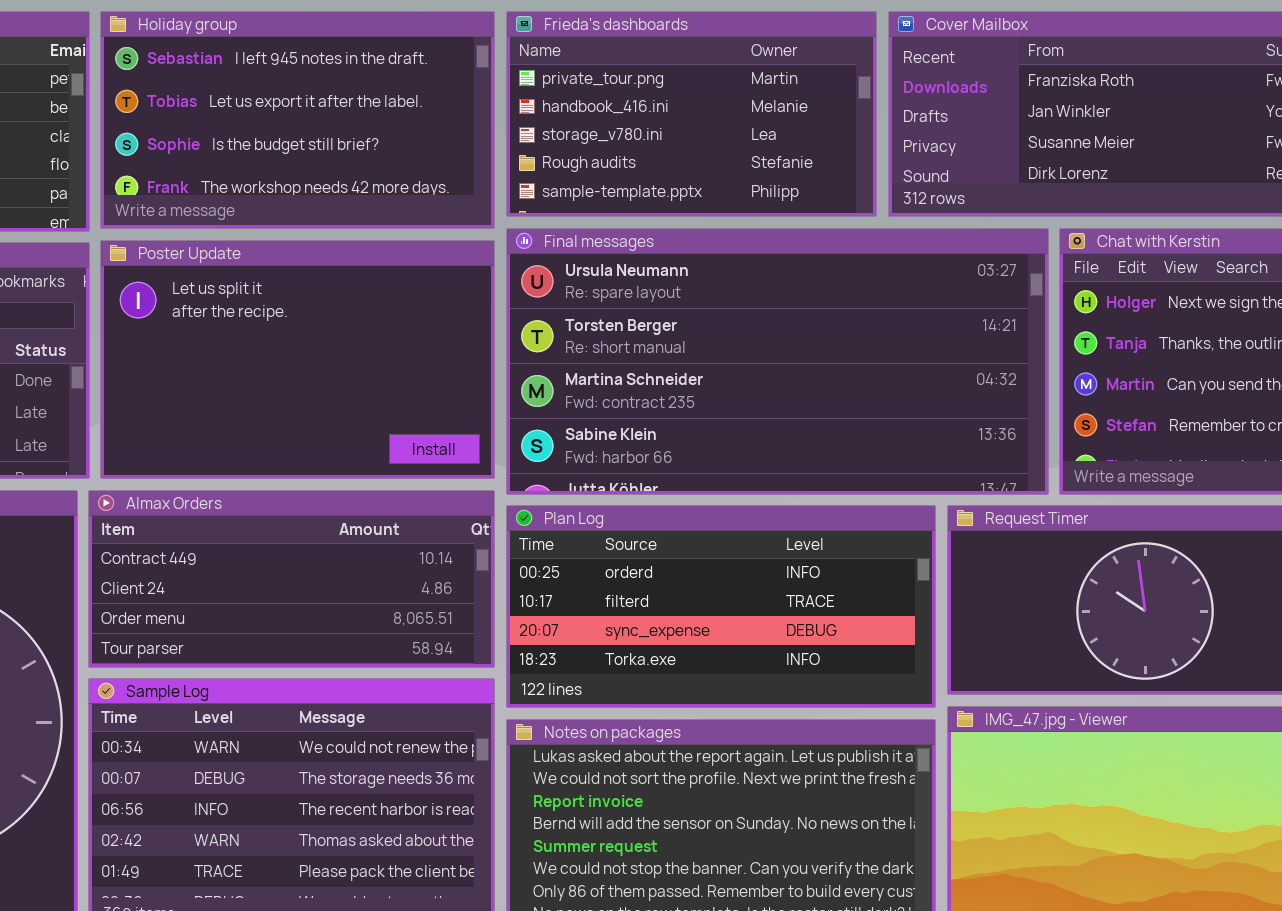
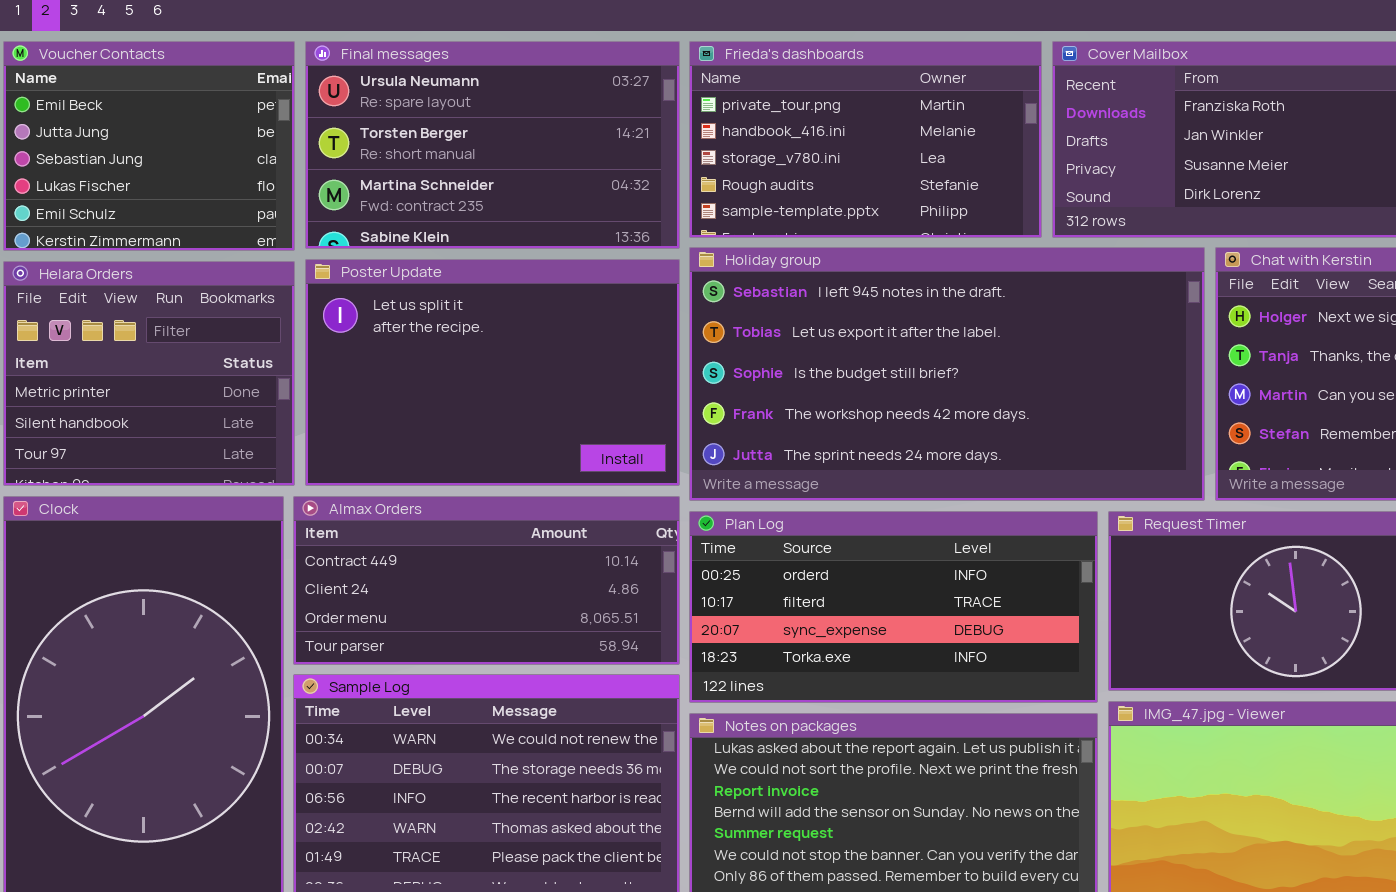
Holiday group: [100,11,495,229] -> [689,247,1205,501], moved, resized
Final messages: [506,228,1049,495] -> [305,41,680,249], moved, resized

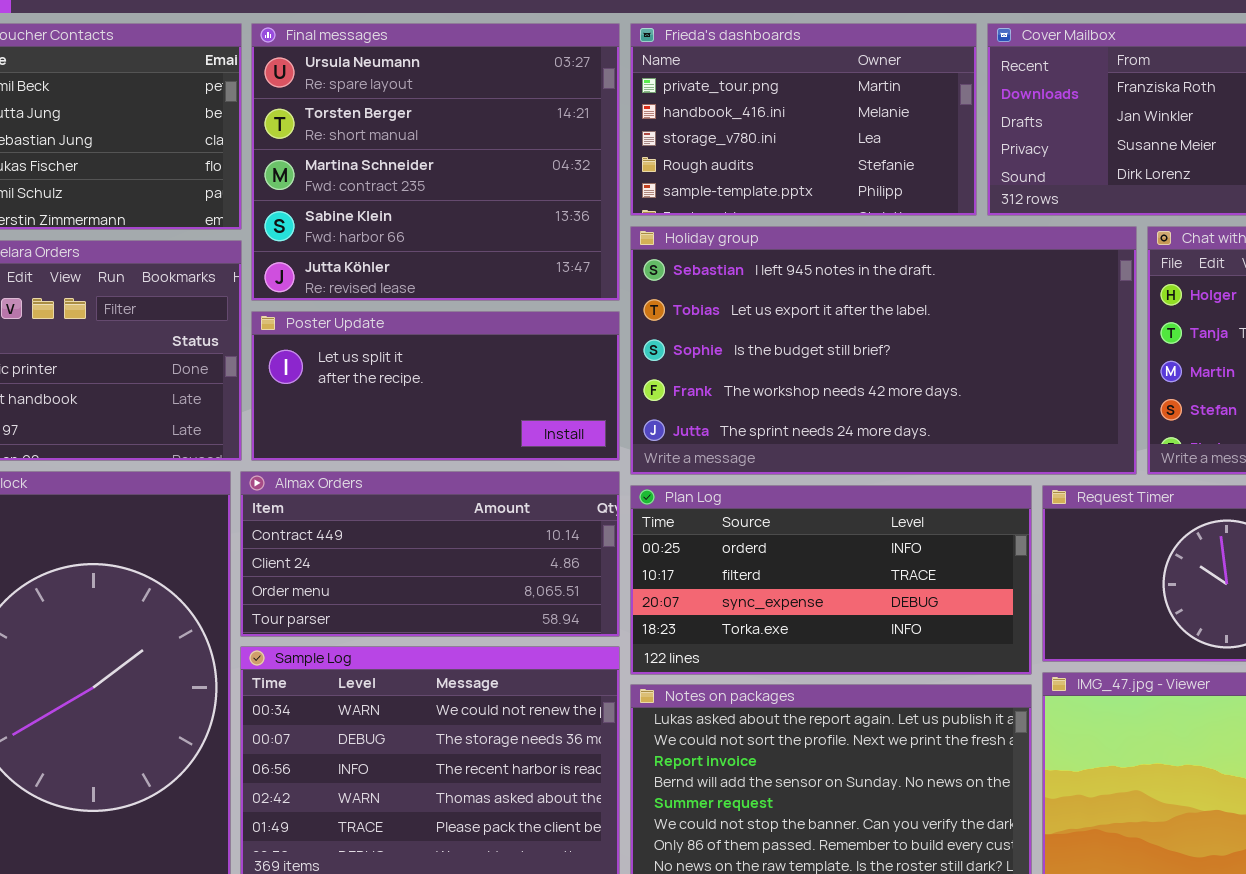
Final messages: [305,41,680,249] -> [251,23,620,301], resized
Poster Update: [305,259,680,486] -> [251,311,620,461], resized

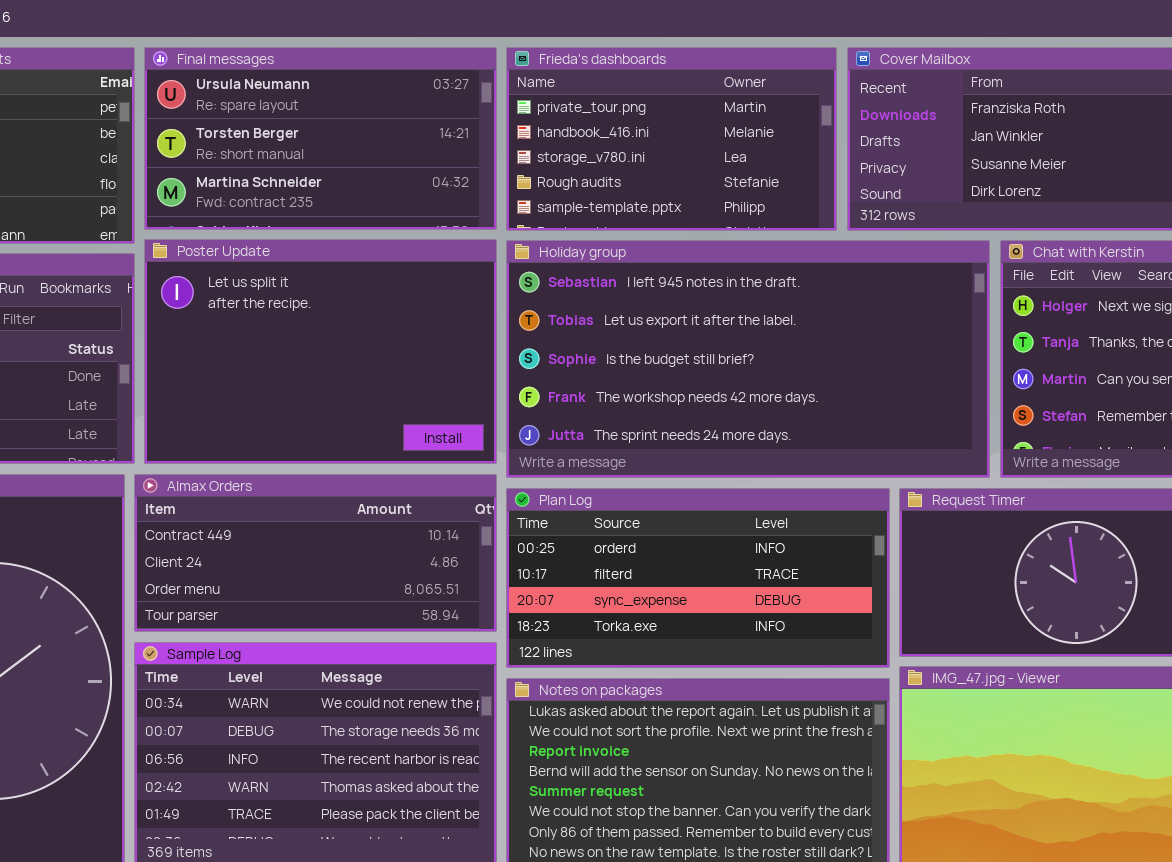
Final messages: [251,23,620,301] -> [144,47,497,230], resized
Poster Update: [251,311,620,461] -> [144,239,497,464], resized

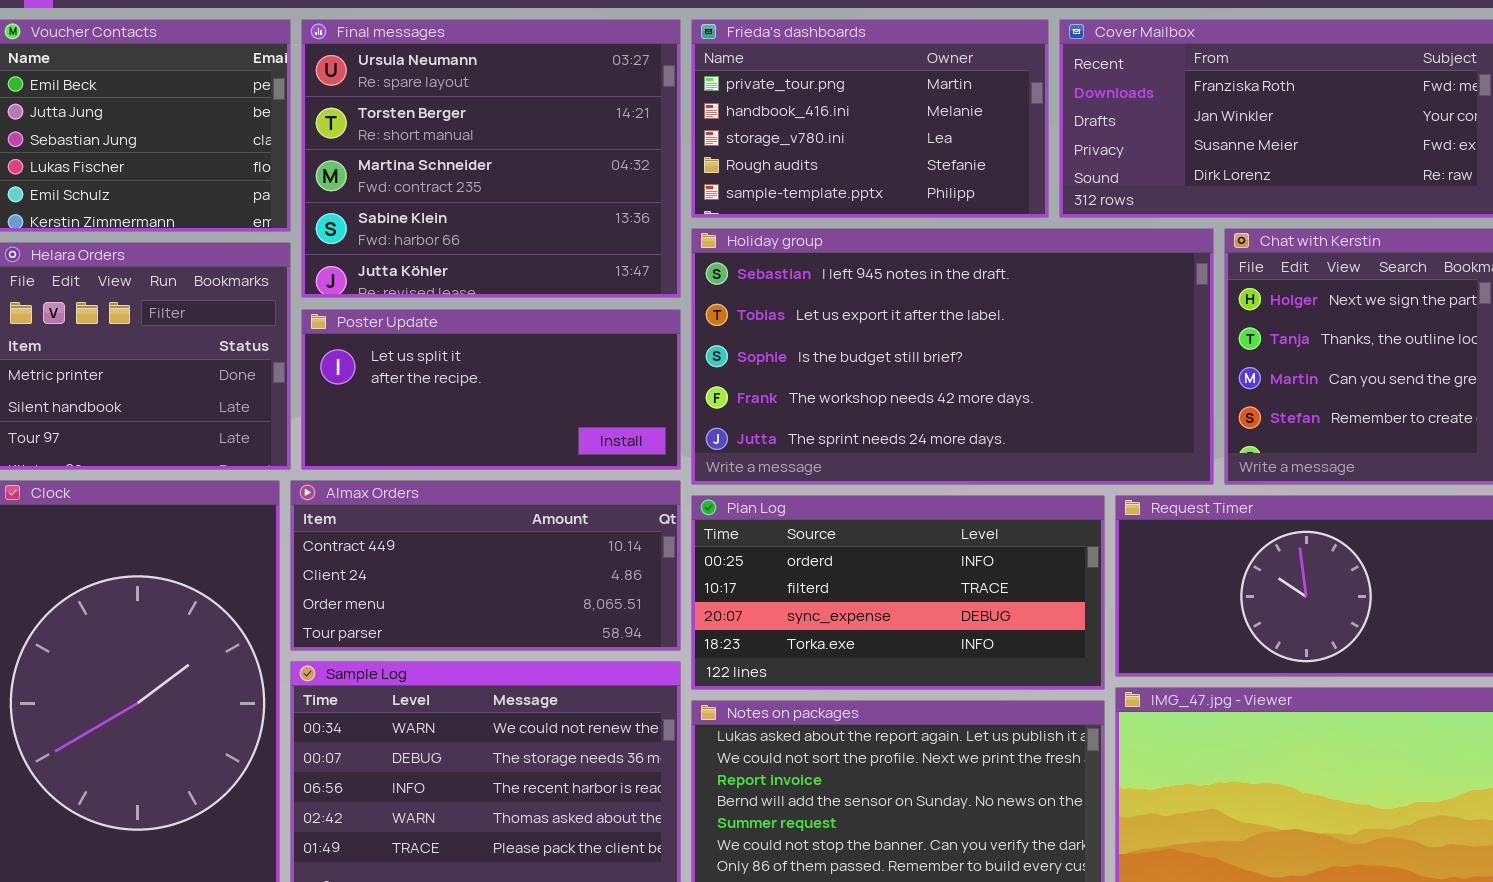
Final messages: [144,47,497,230] -> [301,19,681,298], resized
Poster Update: [144,239,497,464] -> [301,309,681,470], resized

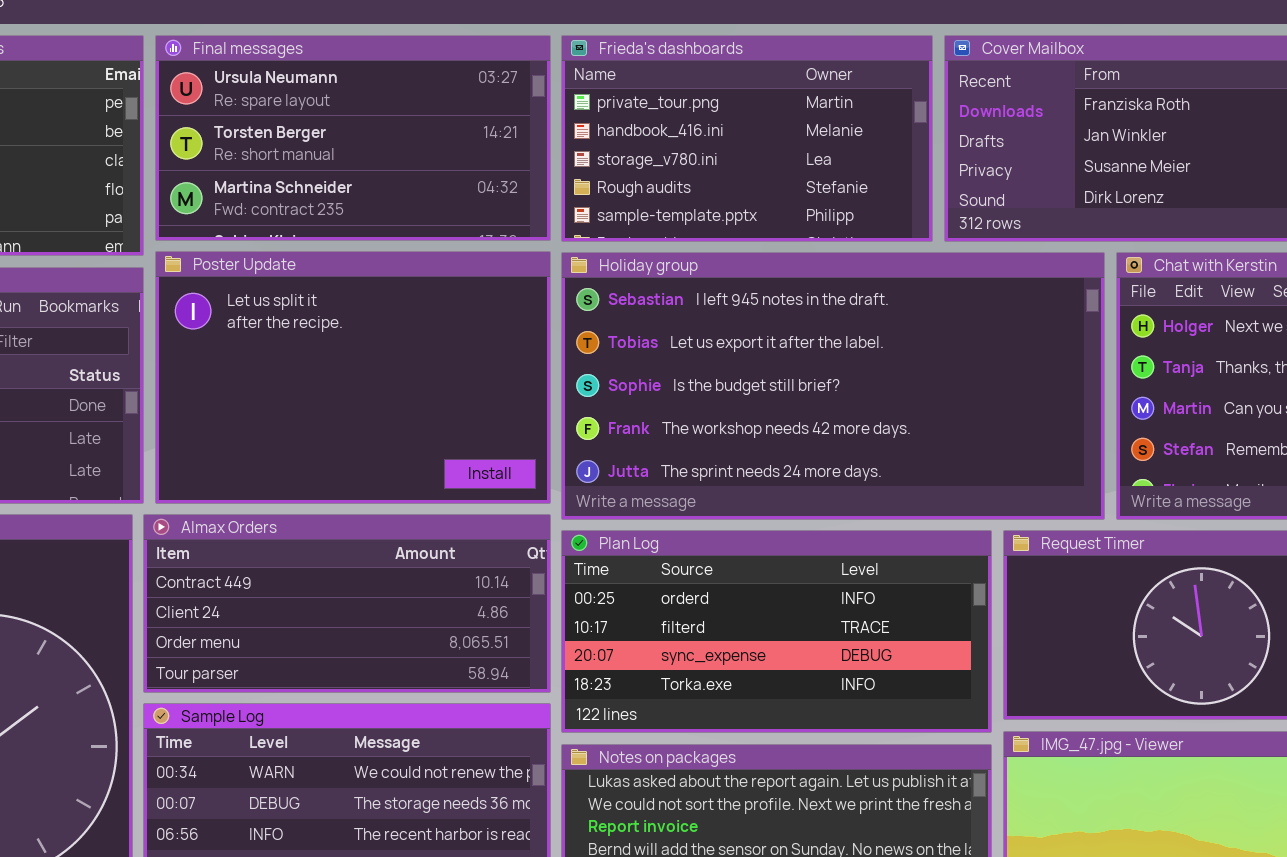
Final messages: [301,19,681,298] -> [155,35,551,241], resized
Poster Update: [301,309,681,470] -> [155,251,551,504], resized

